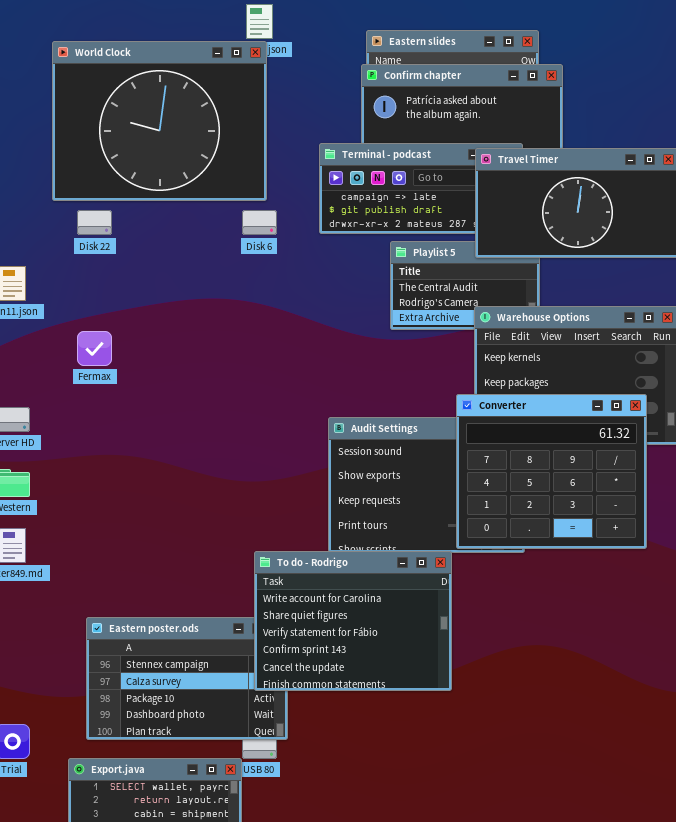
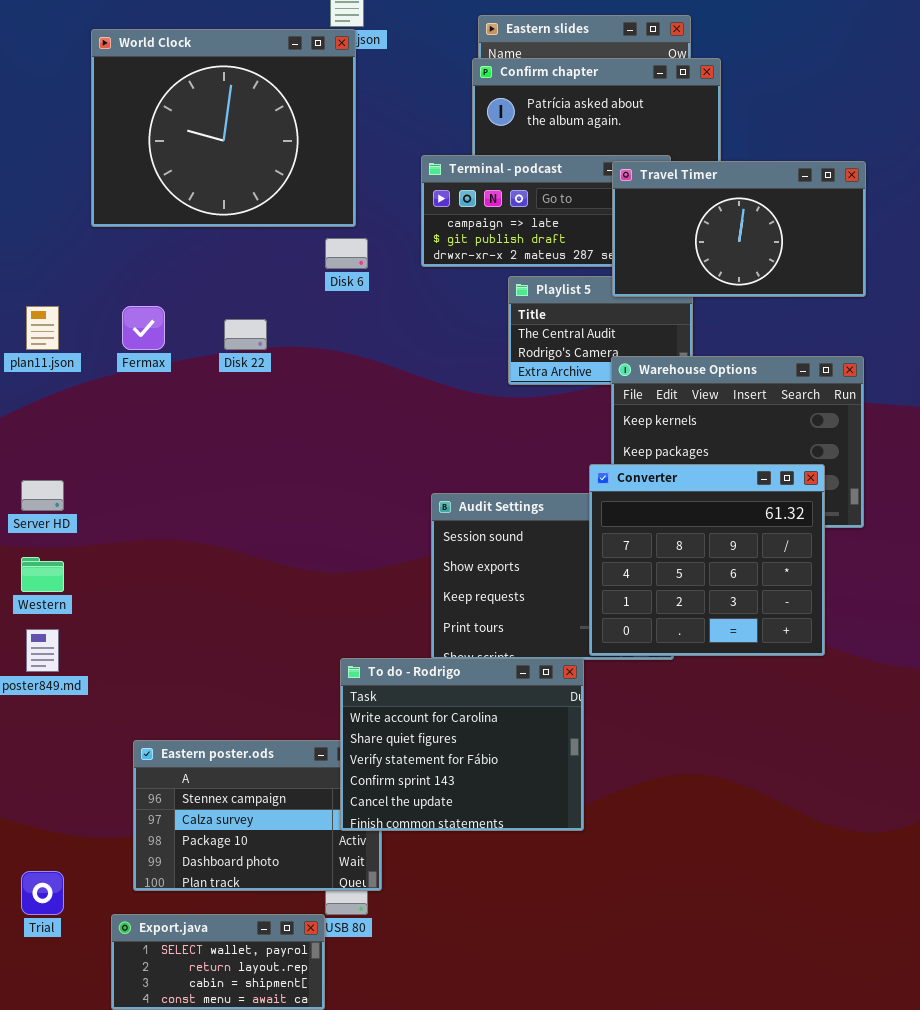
Disk 22: [77,210,112,235] -> [224,319,267,350], moved
Fermax: [77,331,112,366] -> [122,306,165,350], moved

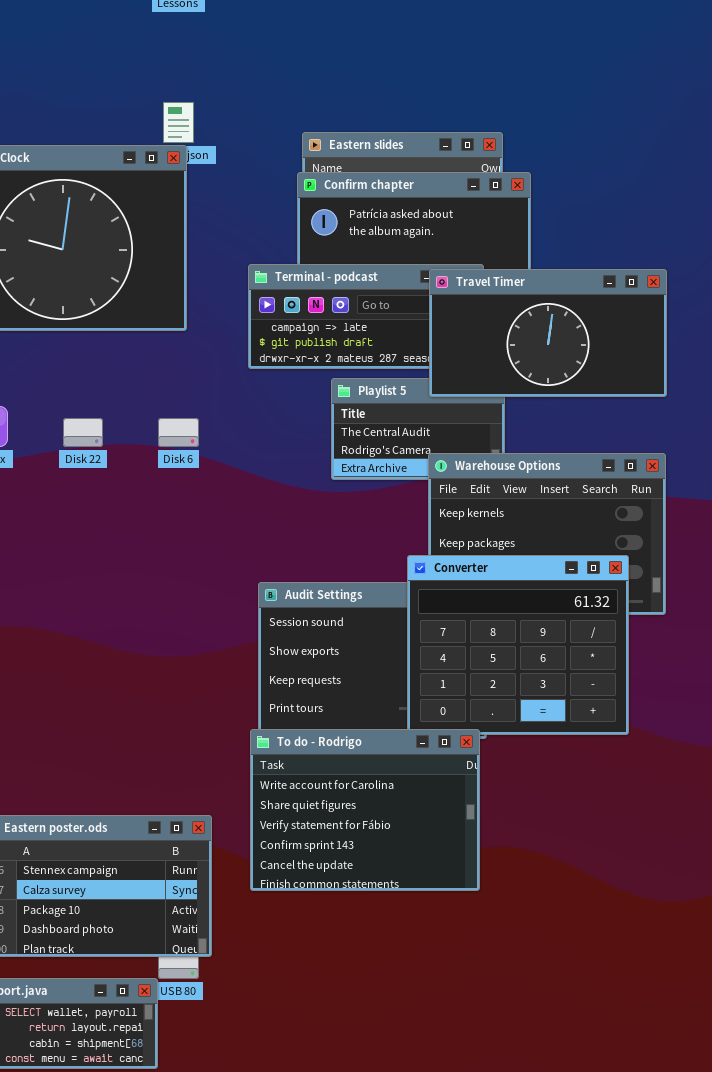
Disk 6: [325,238,368,269] -> [158,418,199,447], moved
To do - Rodrigo: [340,658,584,831] -> [250,729,480,891], moved

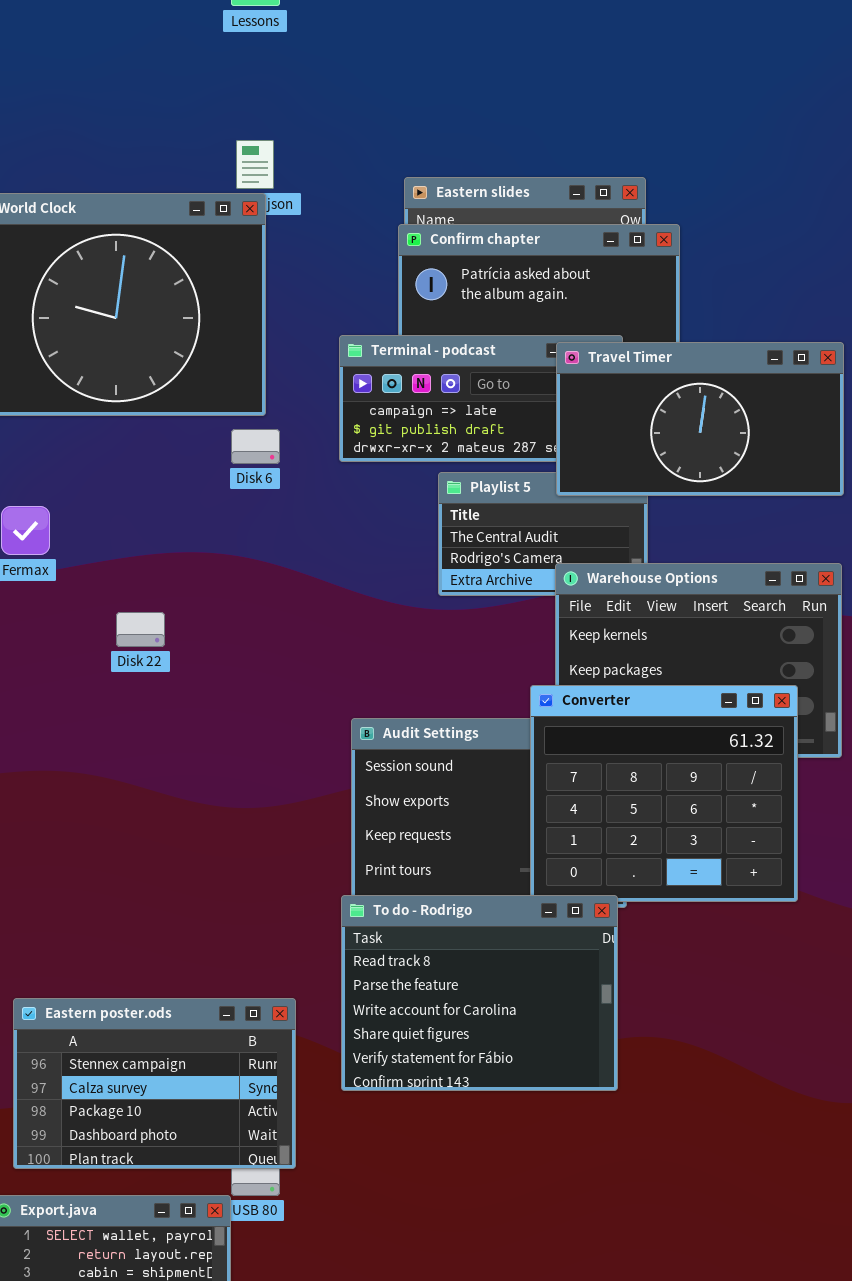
Disk 22: [63,418,103,447] -> [116,612,165,647], moved
Disk 6: [158,418,199,447] -> [231,429,280,464], moved
To do - Rodrigo: [250,729,480,891] -> [341,895,618,1091], scrolled up 2 rows

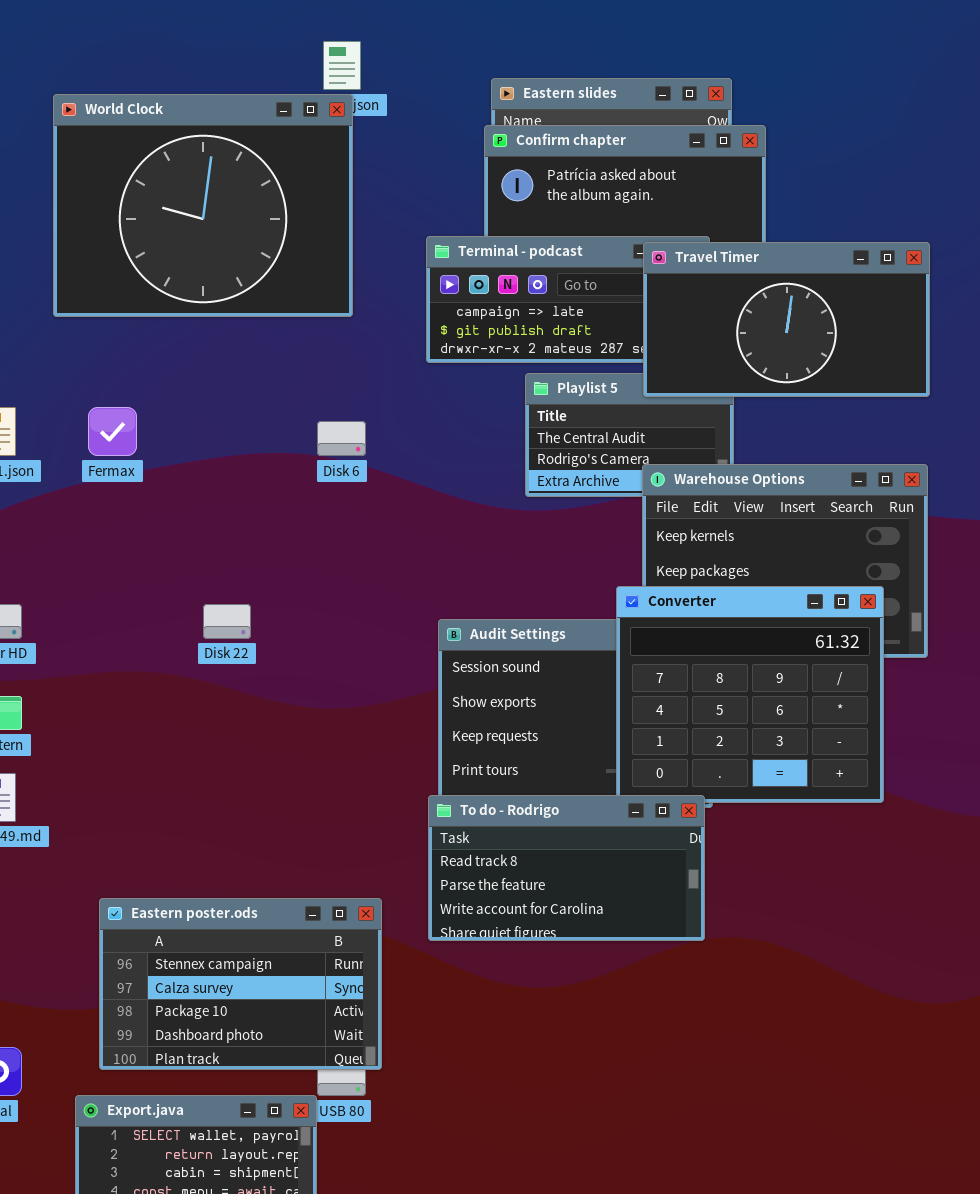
Disk 6: [231,429,280,464] -> [317,421,366,456], moved
Disk 22: [116,612,165,647] -> [203,604,251,639], moved
To do - Rodrigo: [341,895,618,1091] -> [428,795,705,941], resized

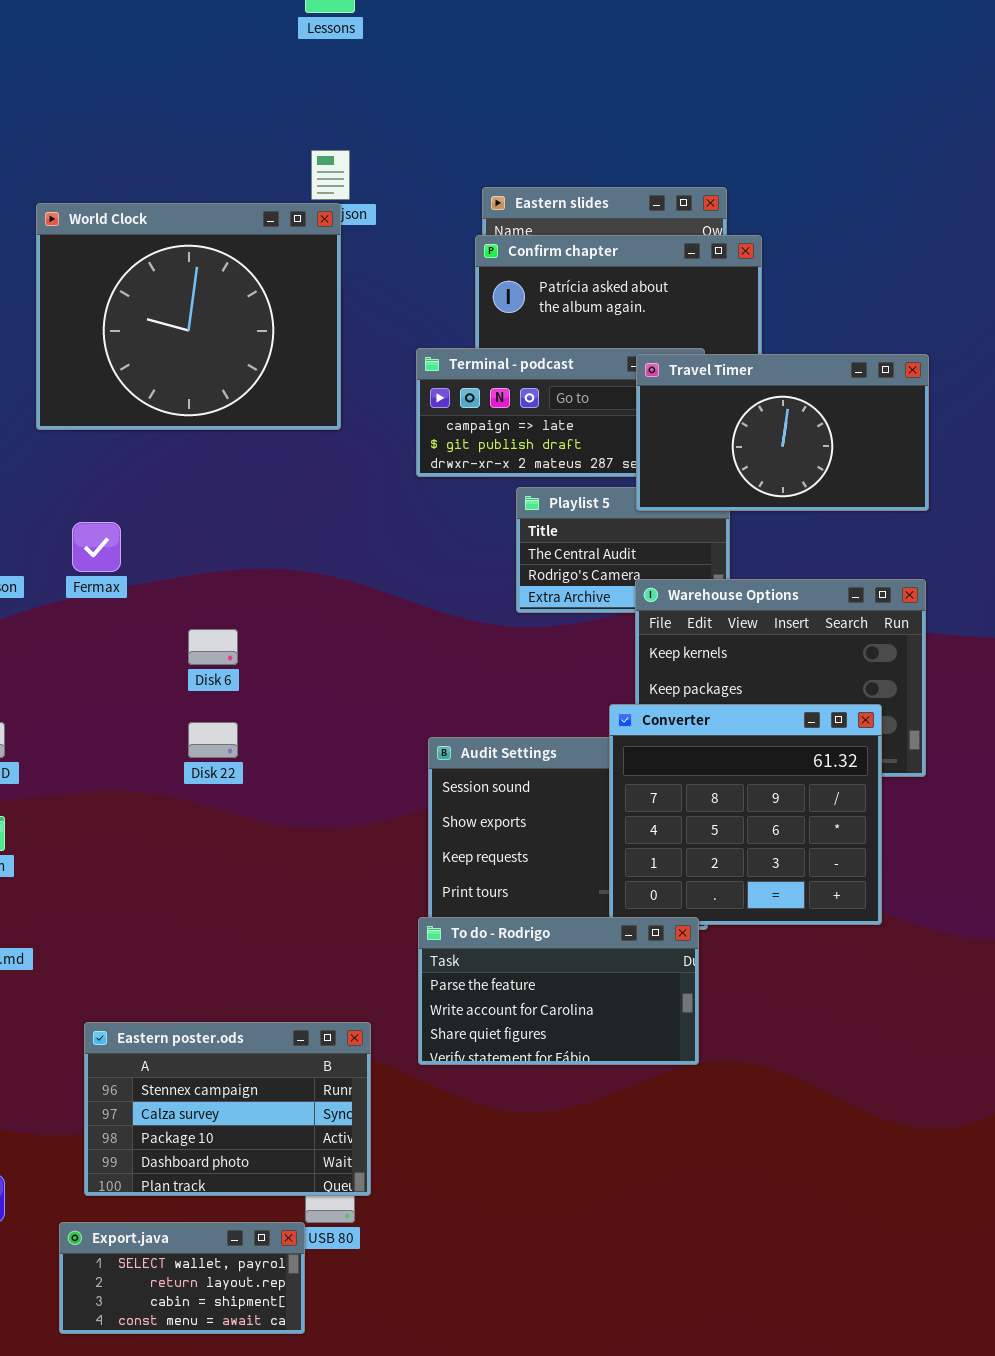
Disk 6: [317,421,366,456] -> [188,629,238,665], moved
To do - Rodrigo: [428,795,705,941] -> [418,917,699,1065], scrolled down 1 row

